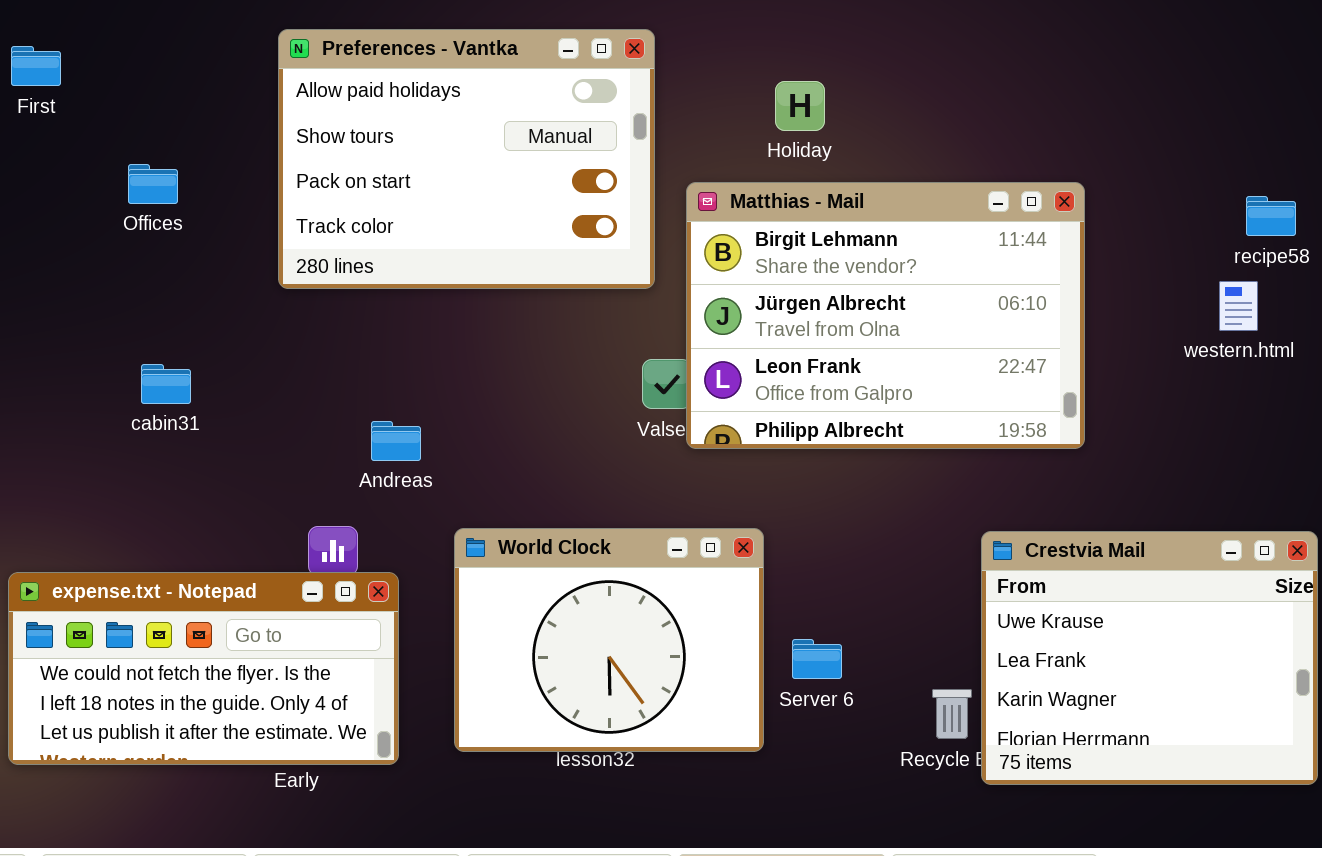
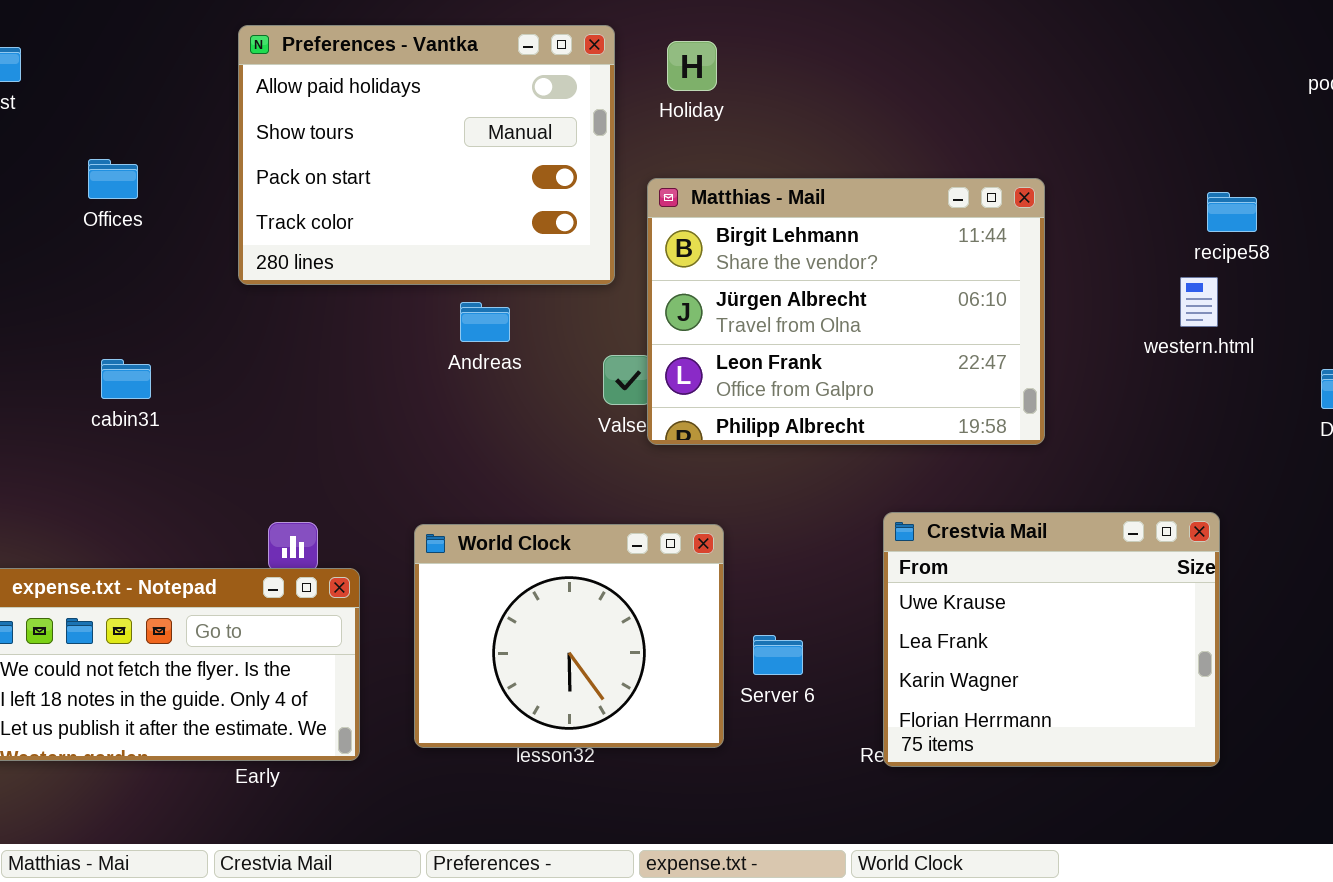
Holiday: [775,81,825,131] -> [667,41,717,91], moved
Andreas: [371,421,421,461] -> [460,302,510,342], moved
Crestvia Mail: [981,531,1318,785] -> [883,512,1220,767], moved

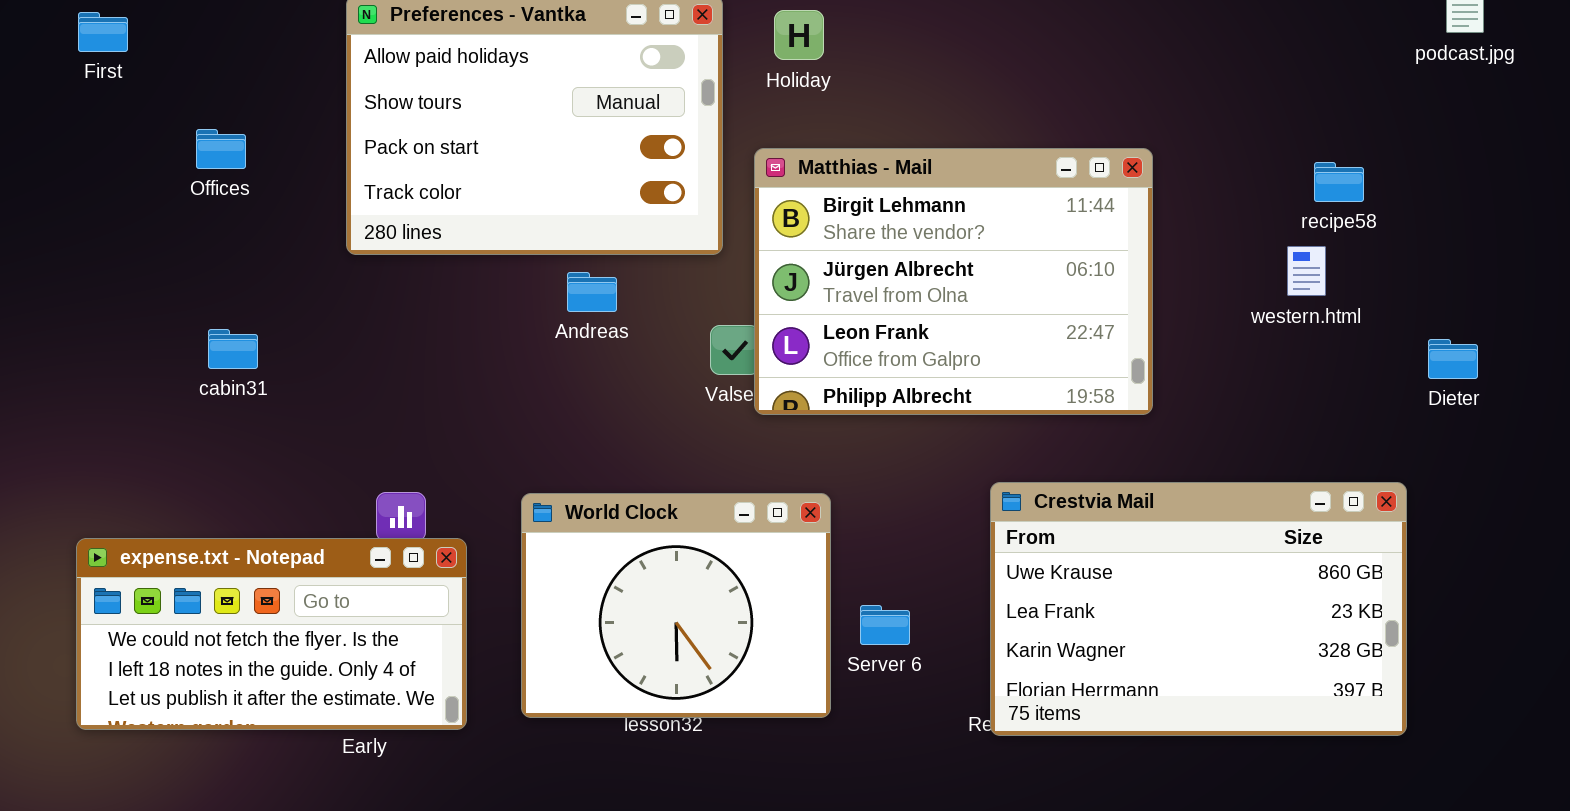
Crestvia Mail: [883,512,1220,767] -> [990,482,1407,736], resized

